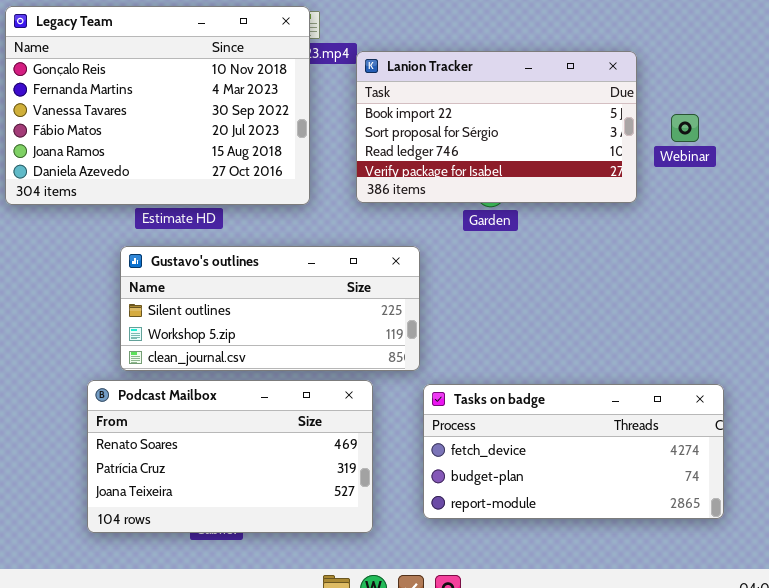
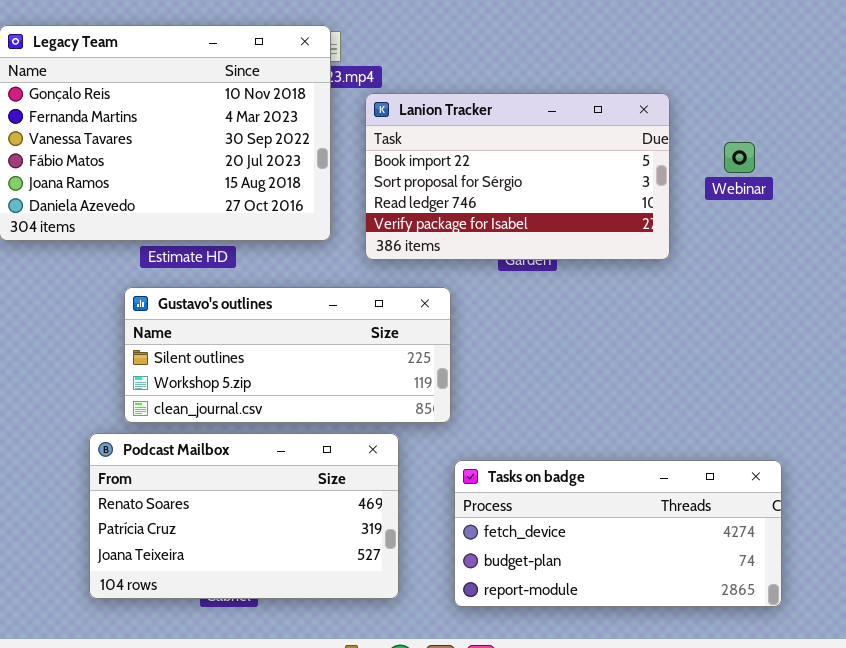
Lanion Tracker: [356,51,637,203] -> [365,93,670,260], moved
Tasks on badge: [423,384,724,519] -> [454,460,782,607], moved

